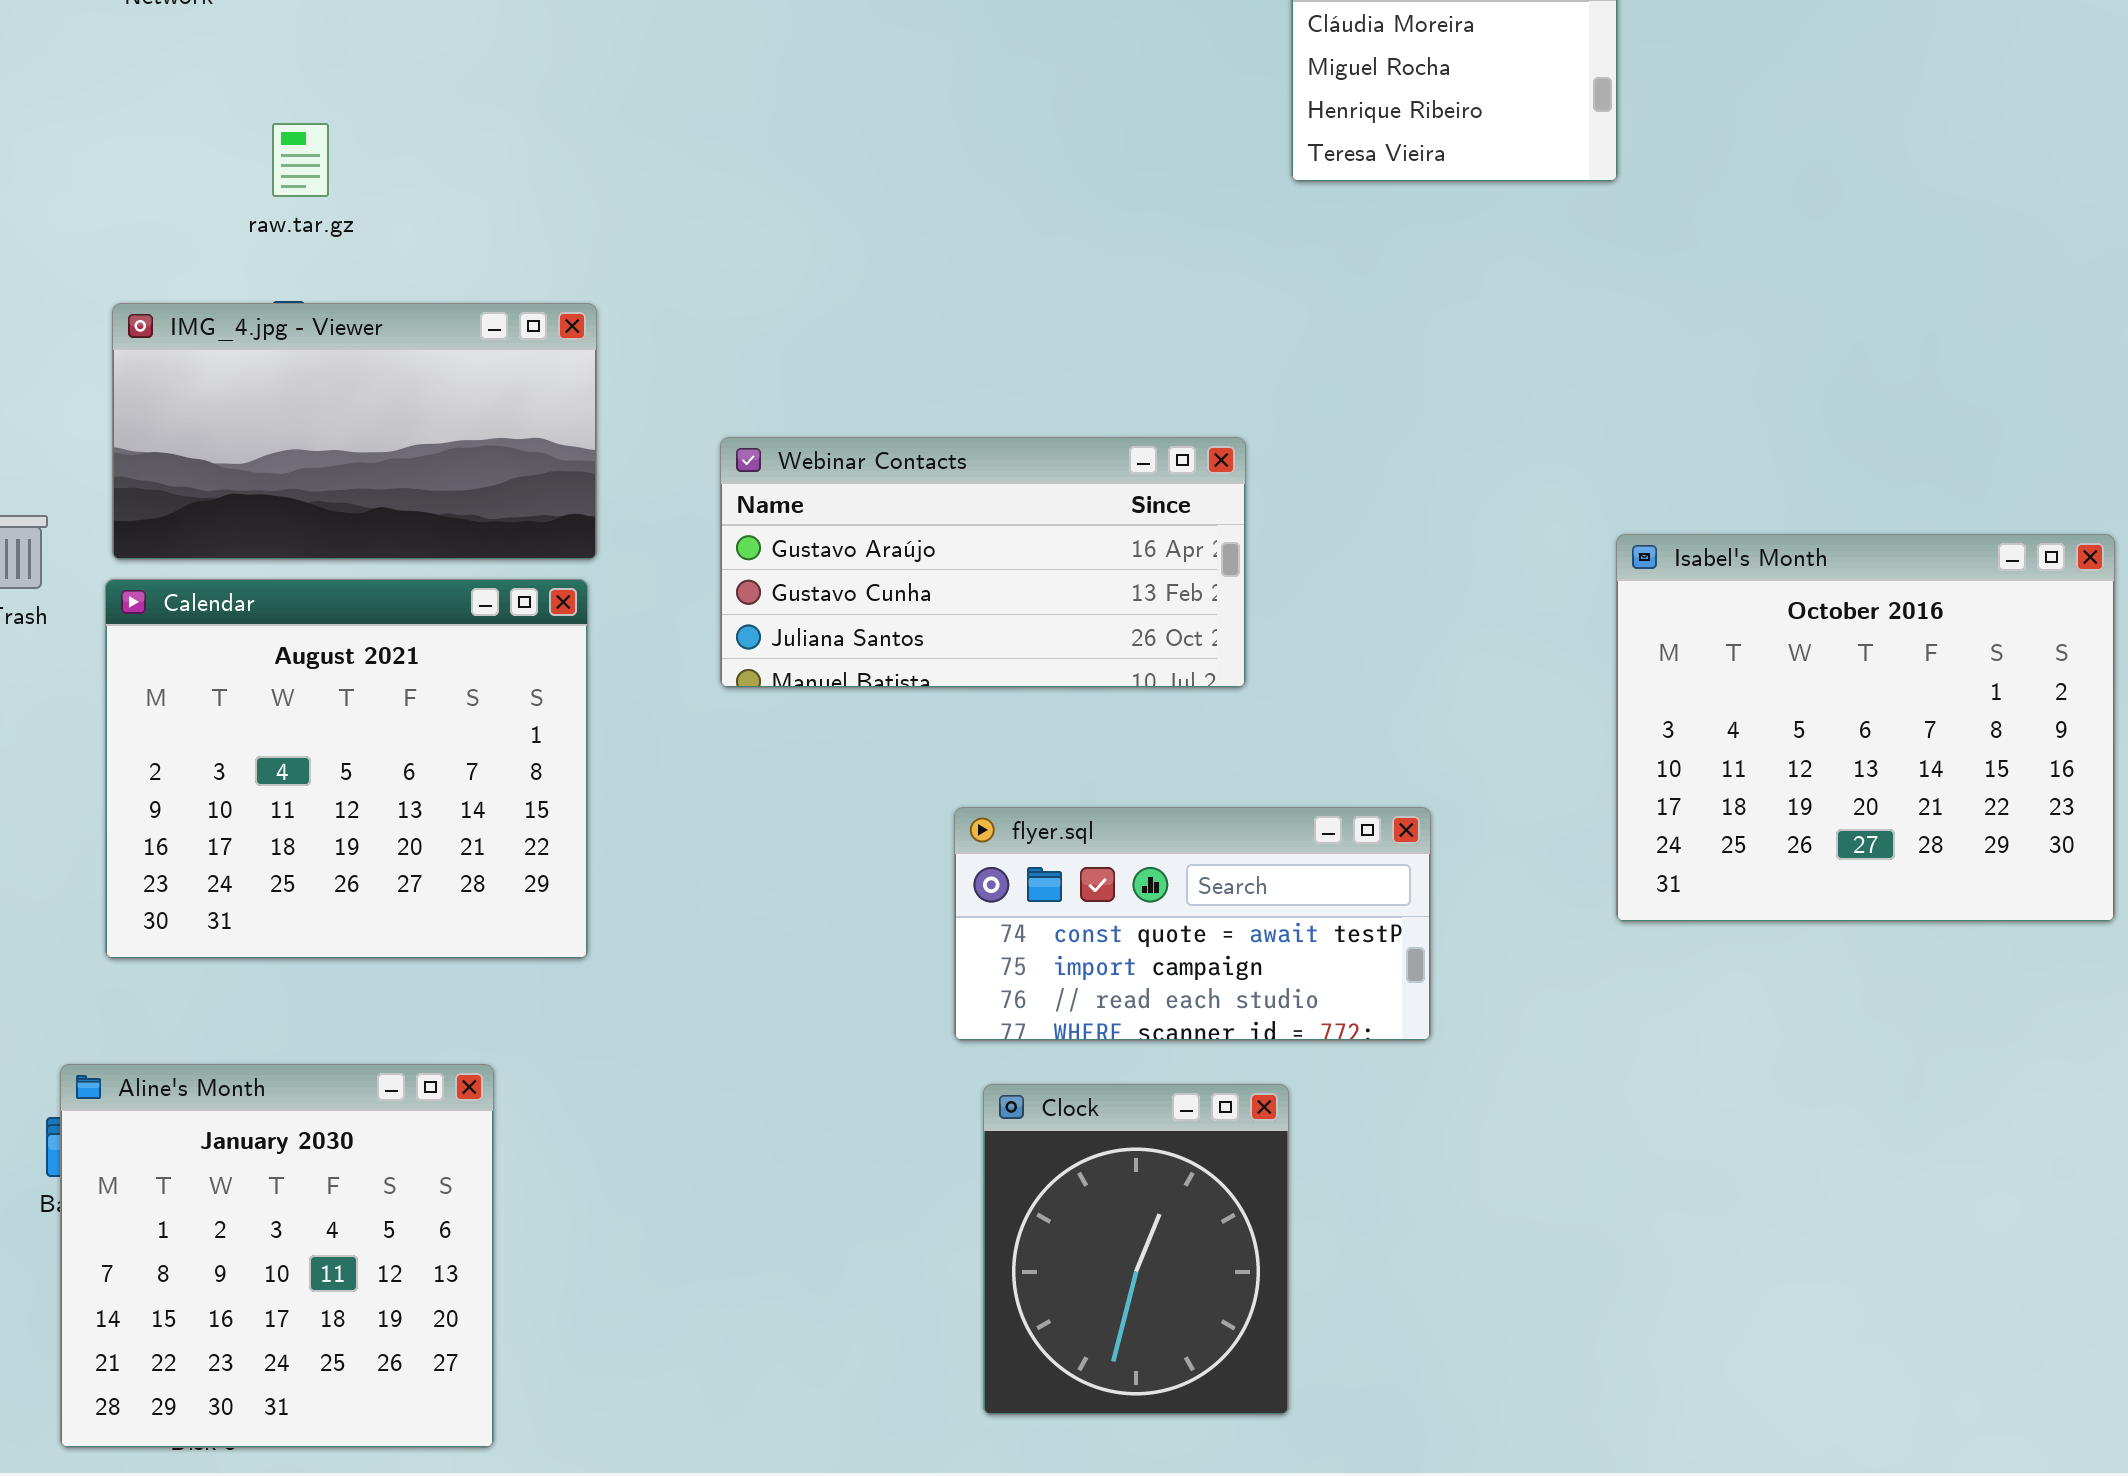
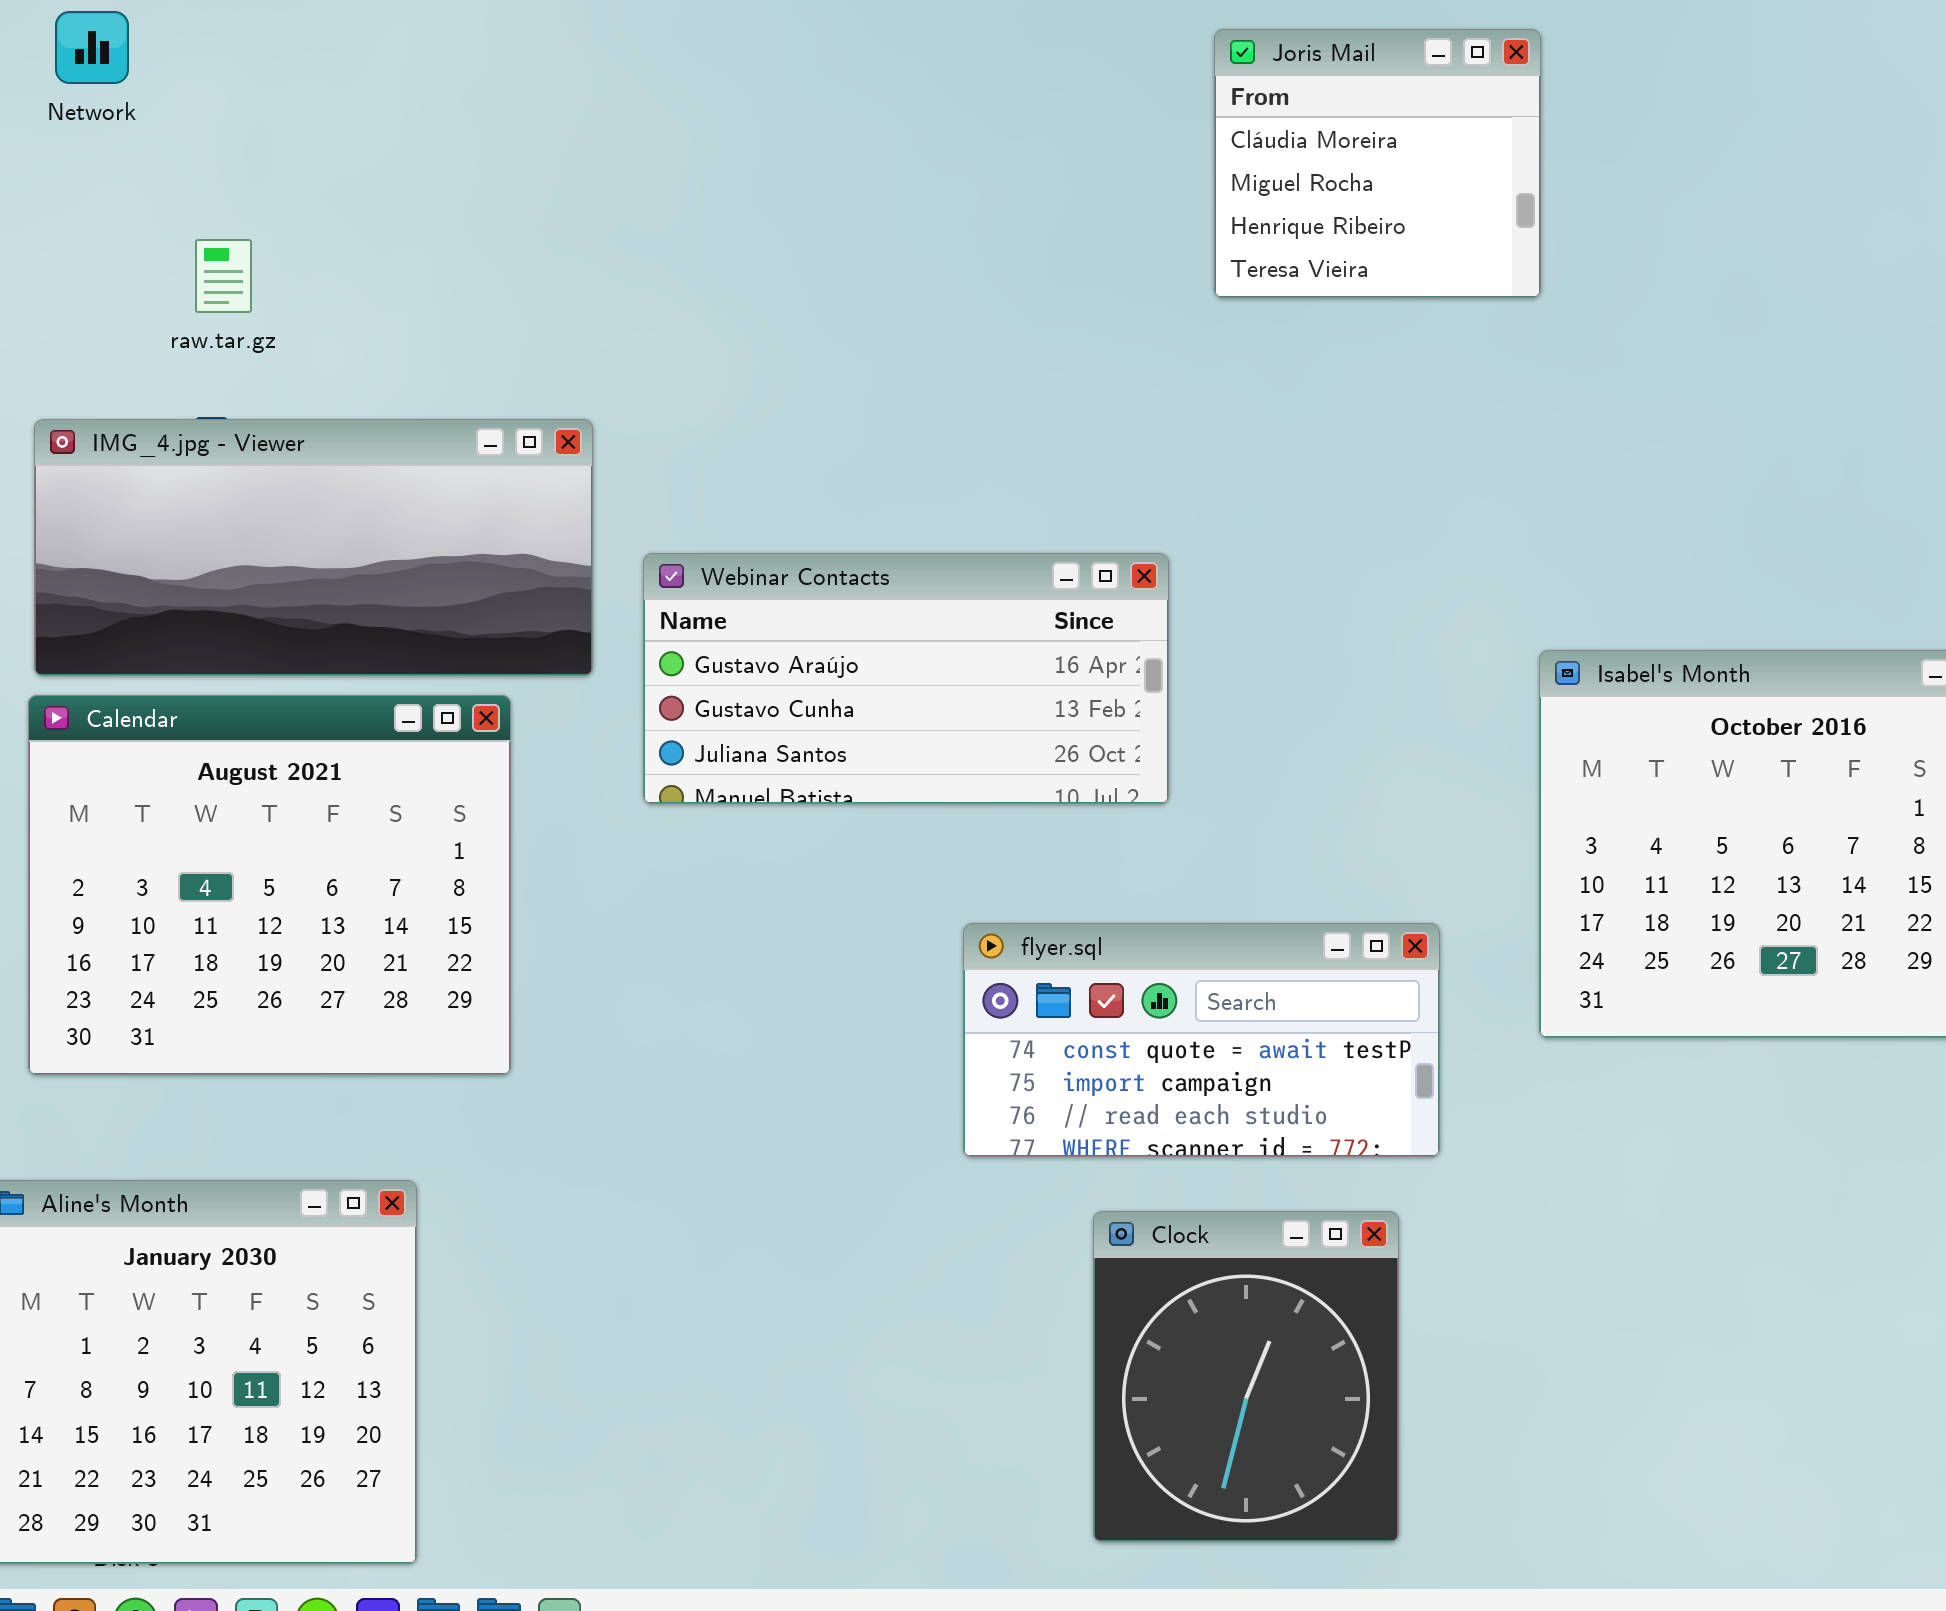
IMG_4.jpg - Viewer: [112,303,597,560] -> [34,419,593,676], resized
flyer.sql: [954,807,1431,1041] -> [963,923,1440,1157], moved
Clock: [983,1084,1289,1415] -> [1093,1211,1399,1542], moved

